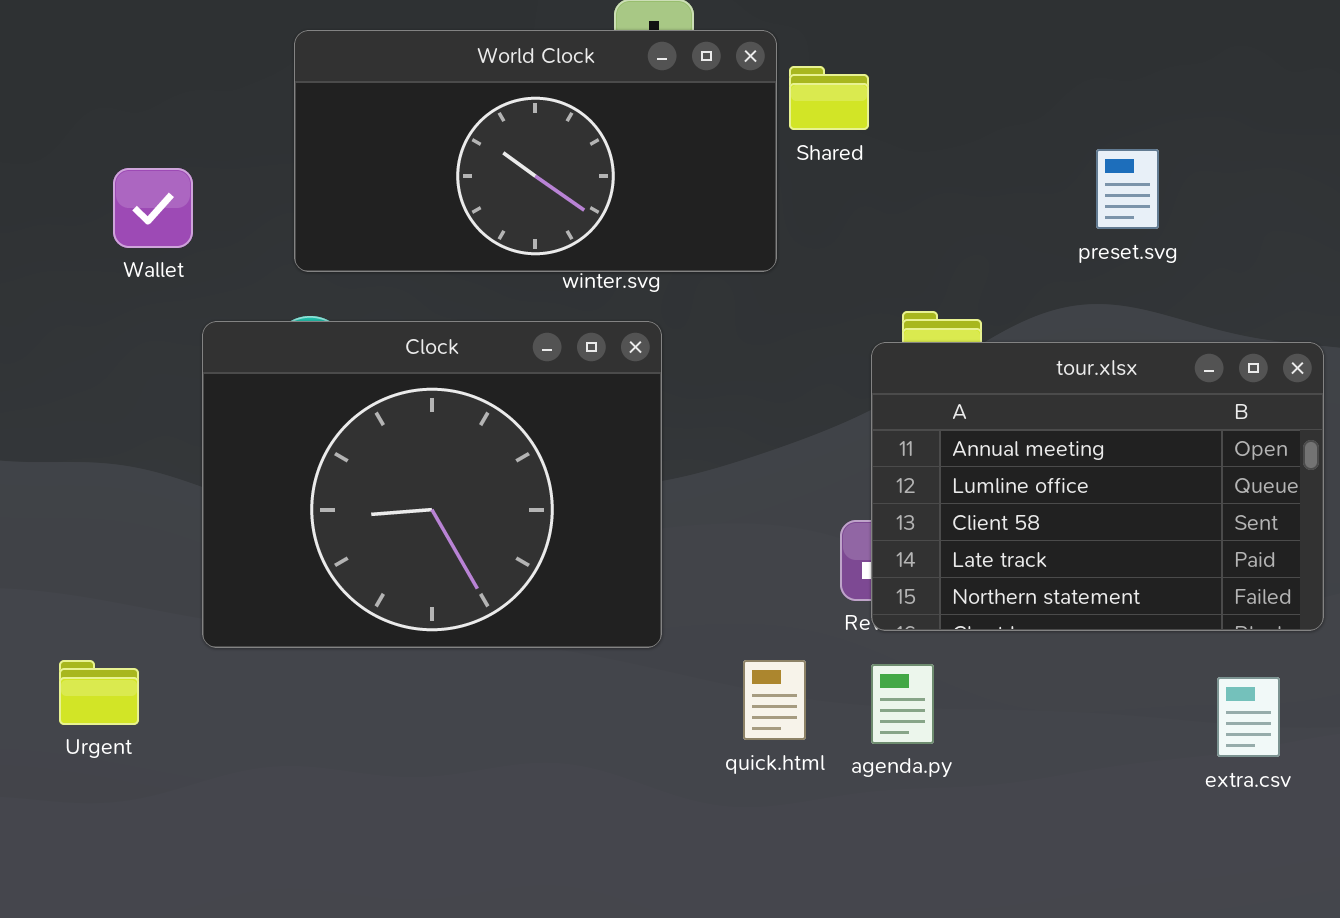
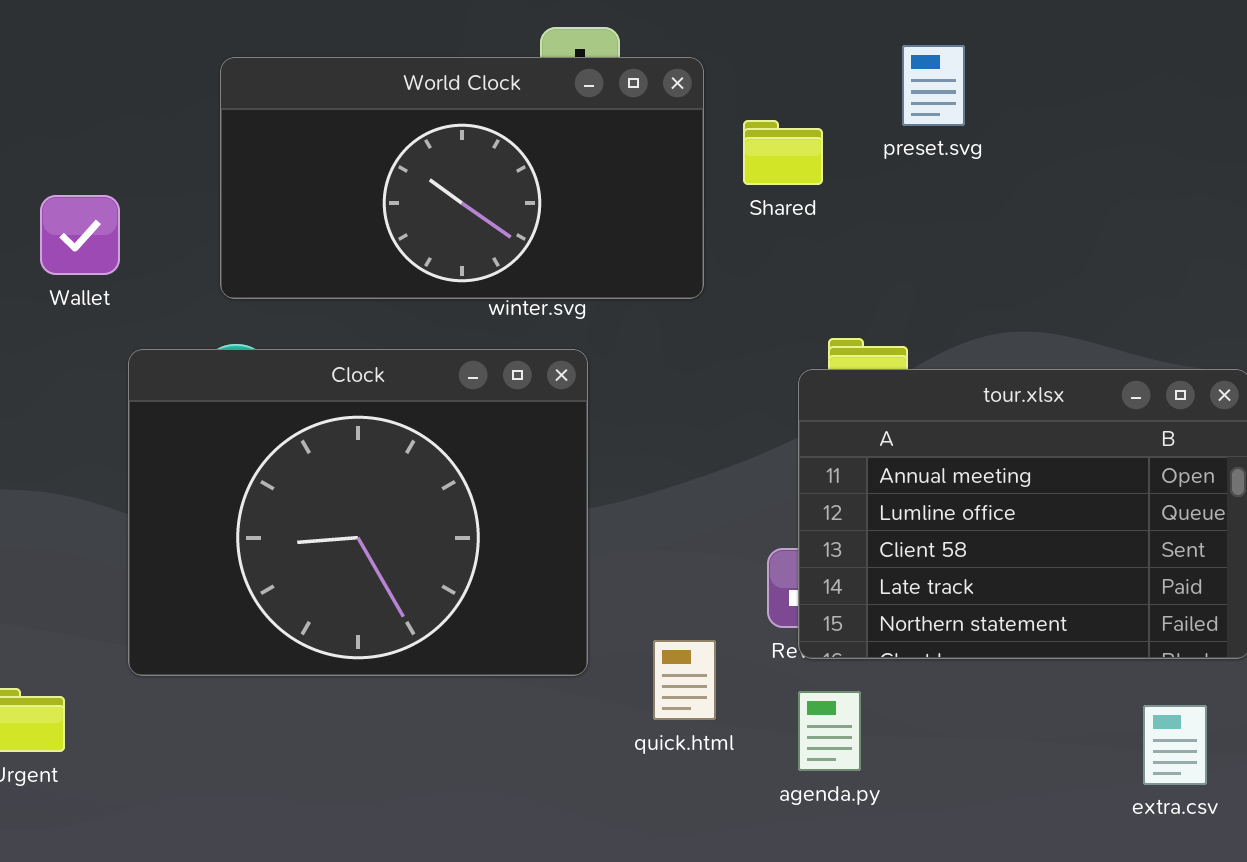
Shared: [789,66,869,130] -> [743,120,823,185], moved
preset.svg: [1096,149,1159,229] -> [902,45,965,126], moved
quick.html: [743,660,806,740] -> [653,640,716,720], moved

